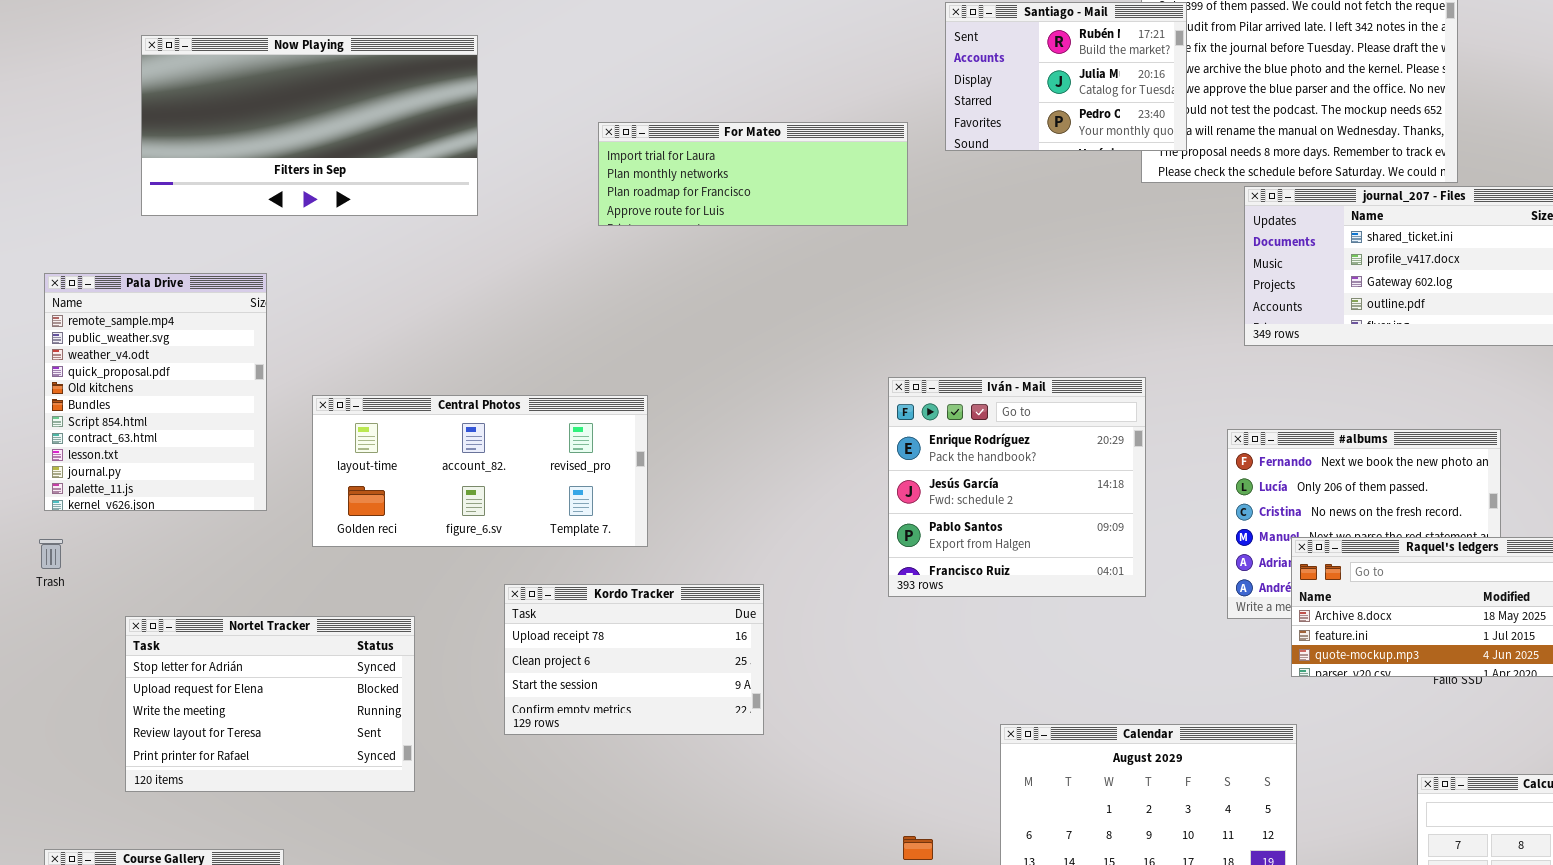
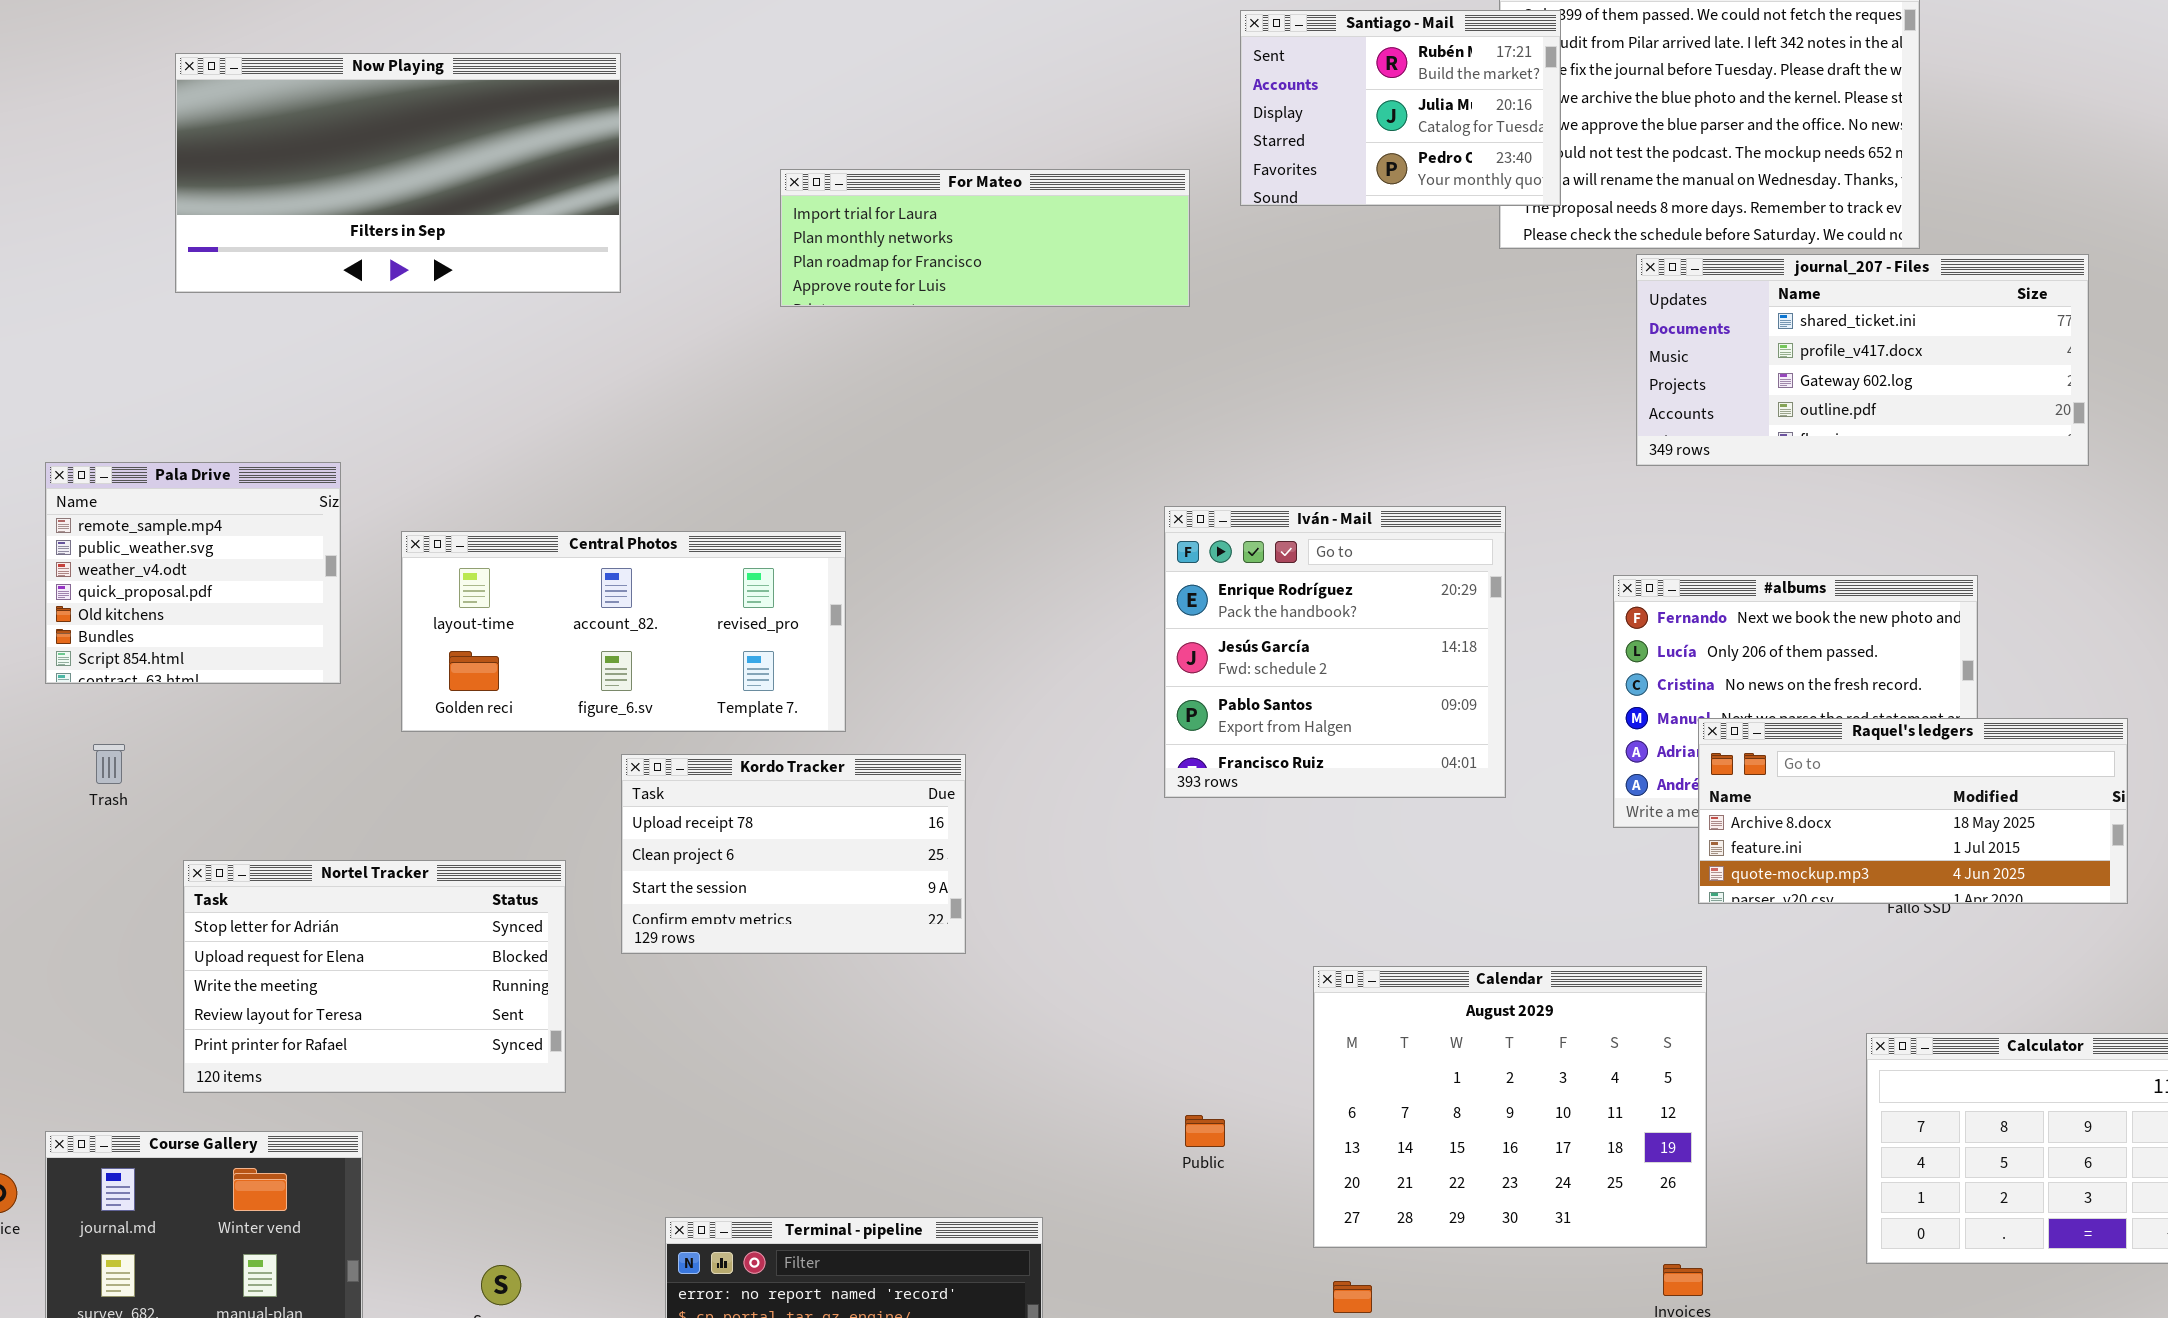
Pala Drive: [44,273,267,511] -> [45,462,341,684], resized
Trash: [39,539,63,569] -> [93,744,125,784], moved
Kordo Tracker: [504,584,764,735] -> [621,754,966,954], moved
Nortel Tracker: [125,616,415,792] -> [183,860,566,1093], moved

